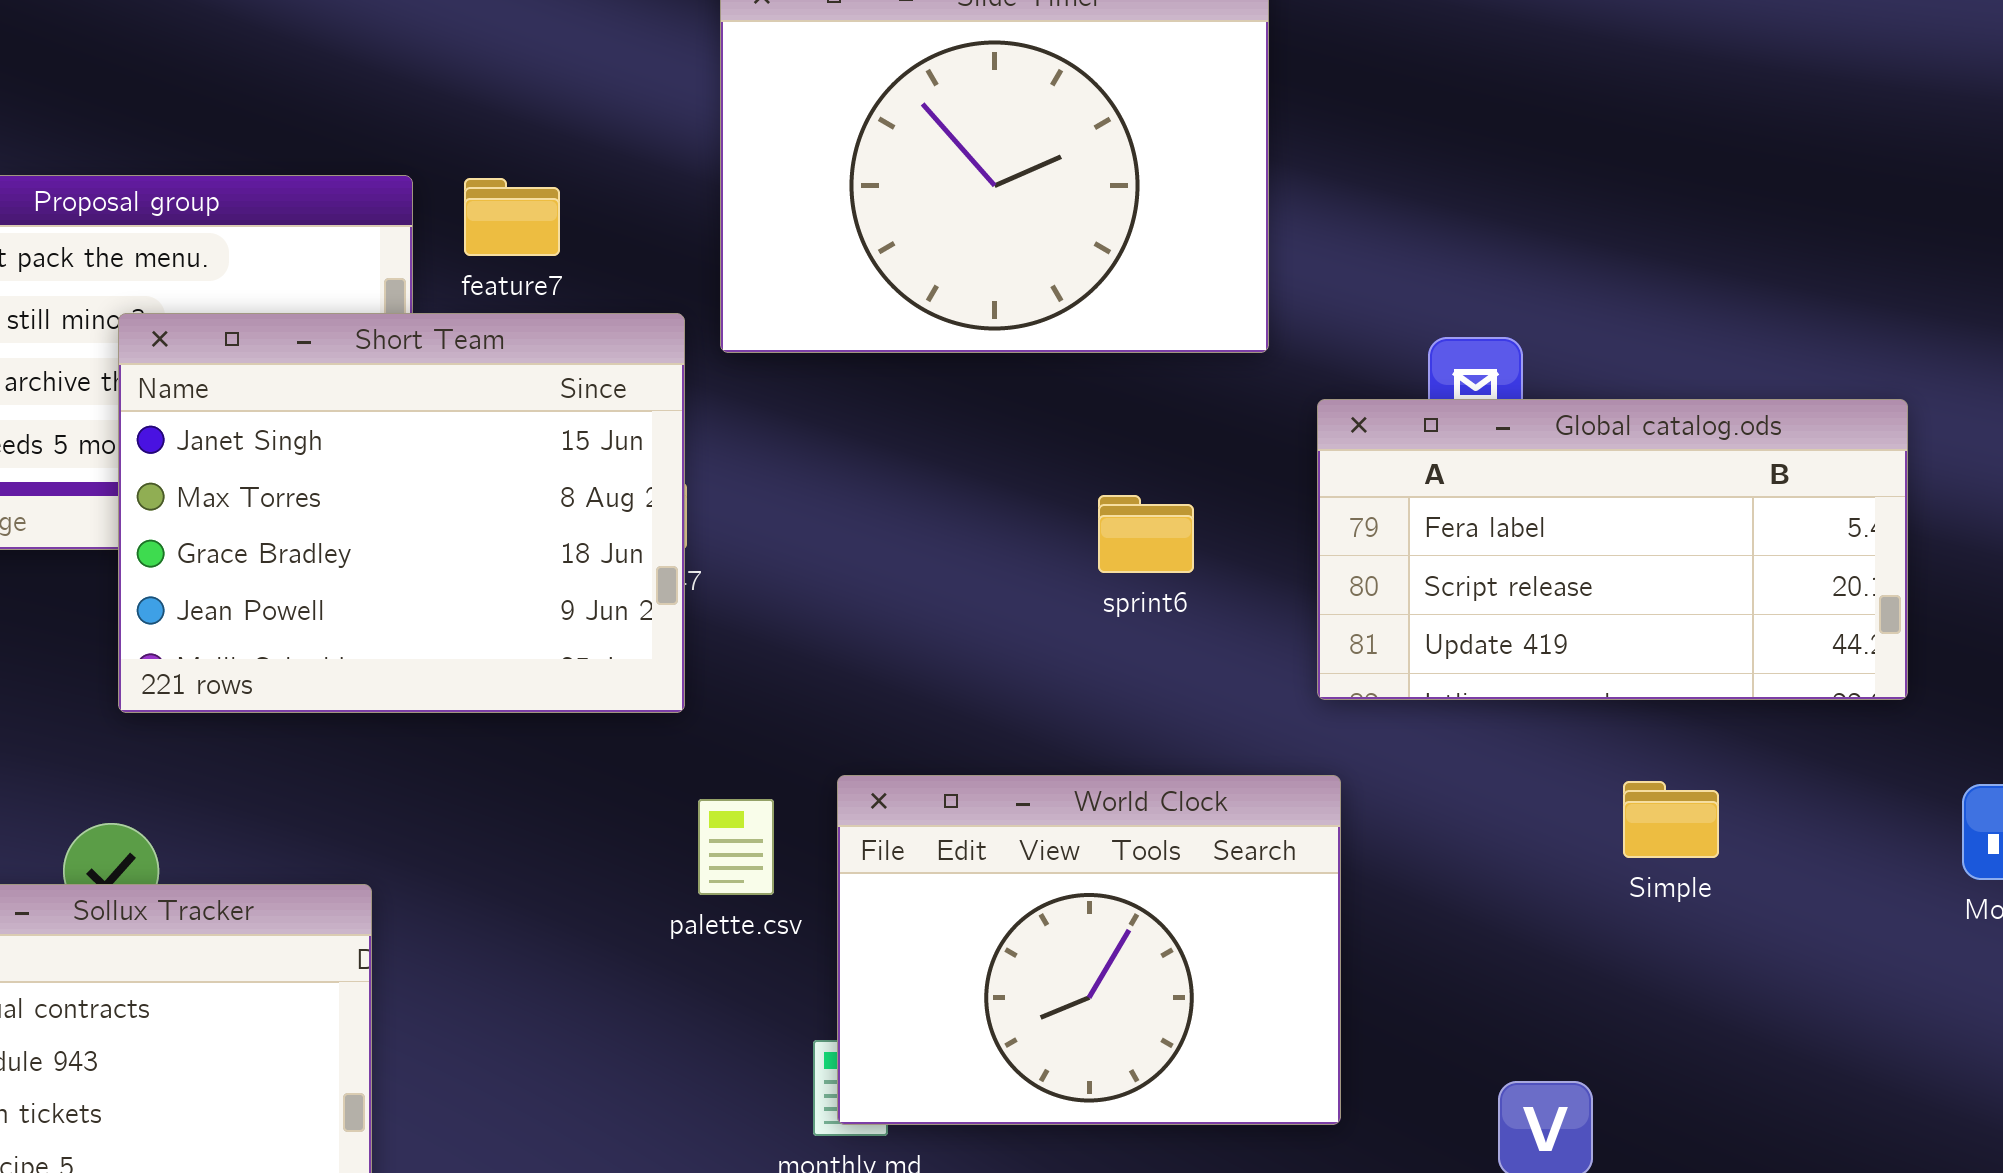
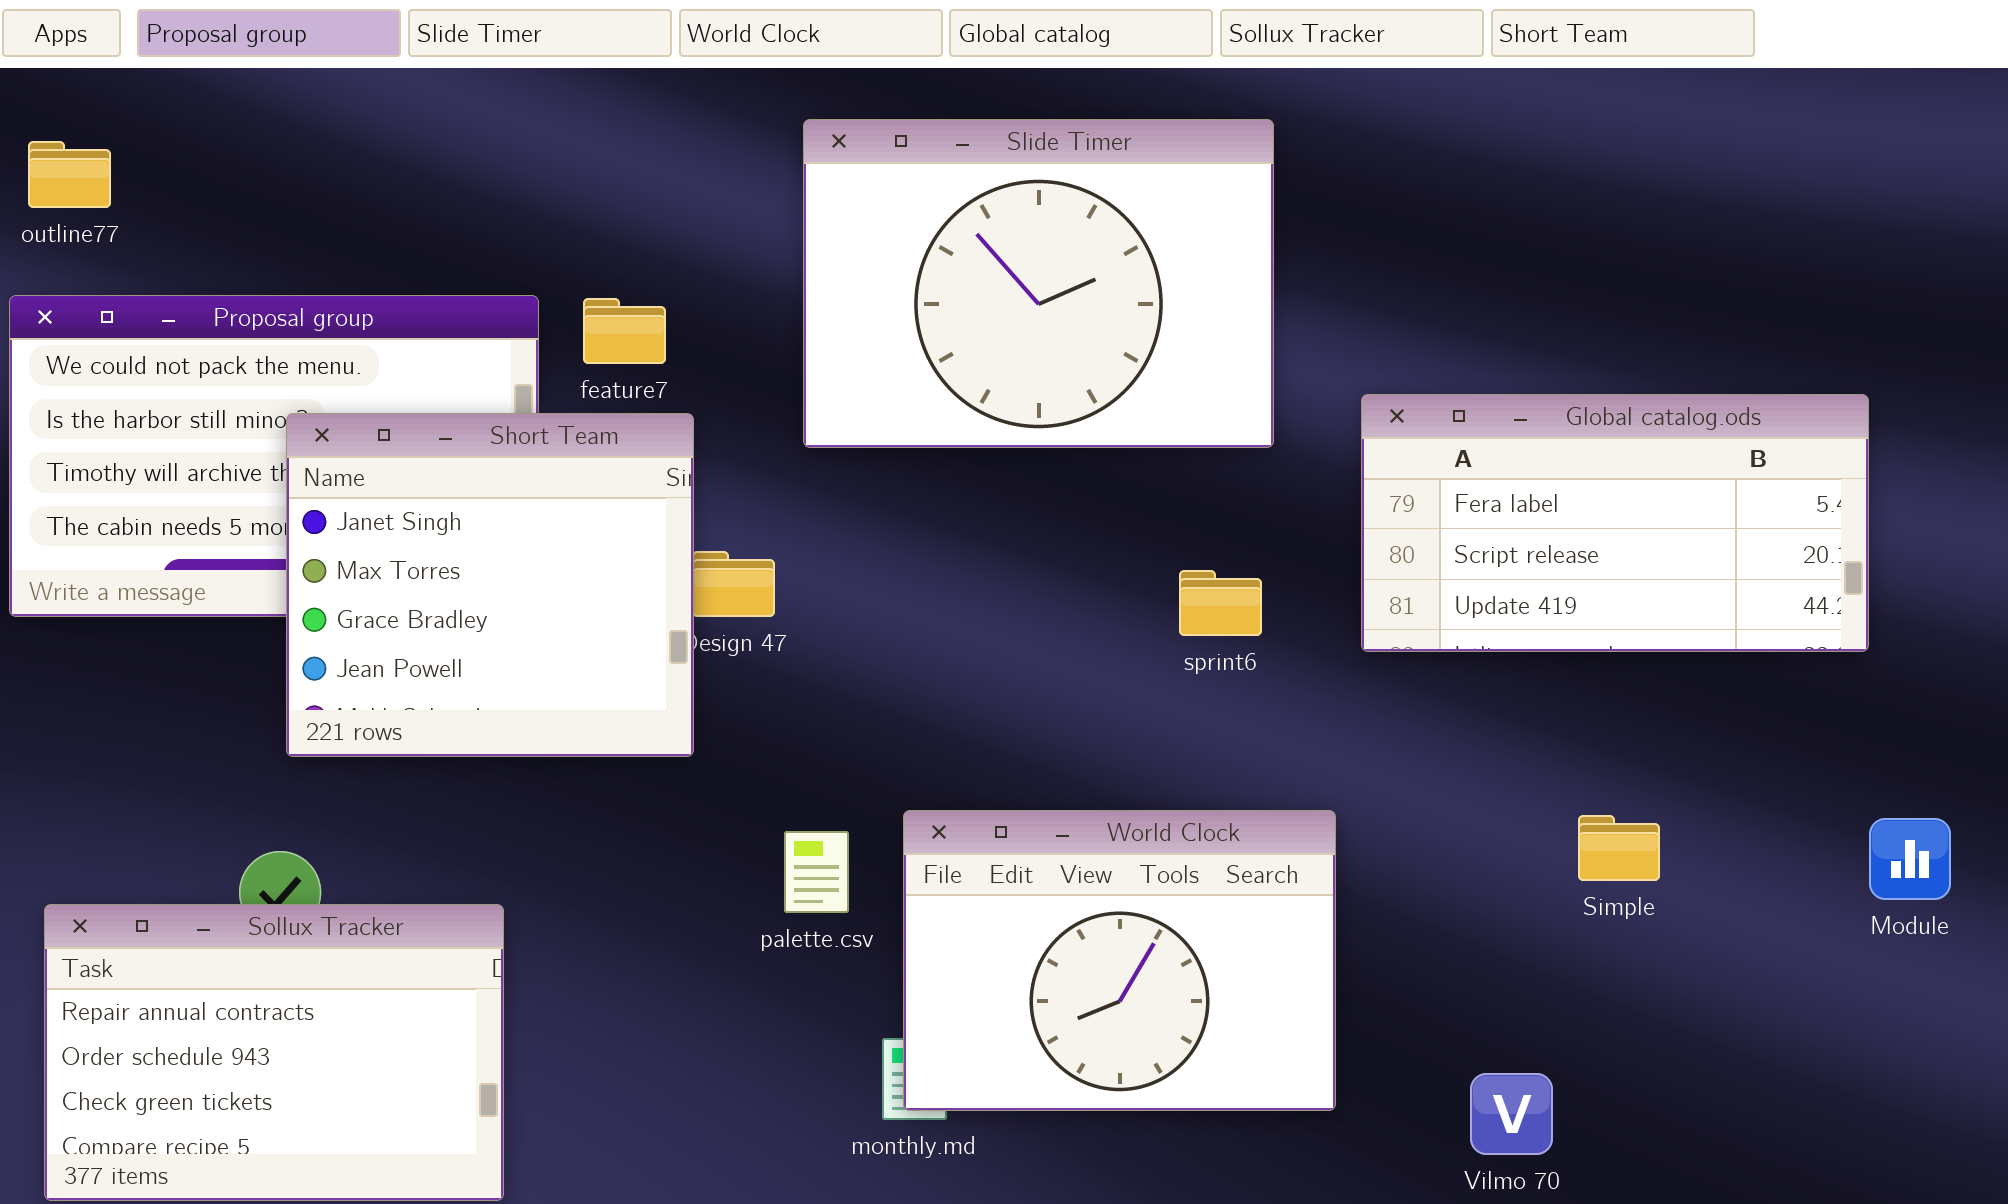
Short Team: [118,313,685,713] -> [286,413,694,757], resized
Global catalog.ods: [1317,399,1908,700] -> [1361,394,1869,652], moved
sprint6: [1098,495,1194,573] -> [1179,570,1262,636], moved

